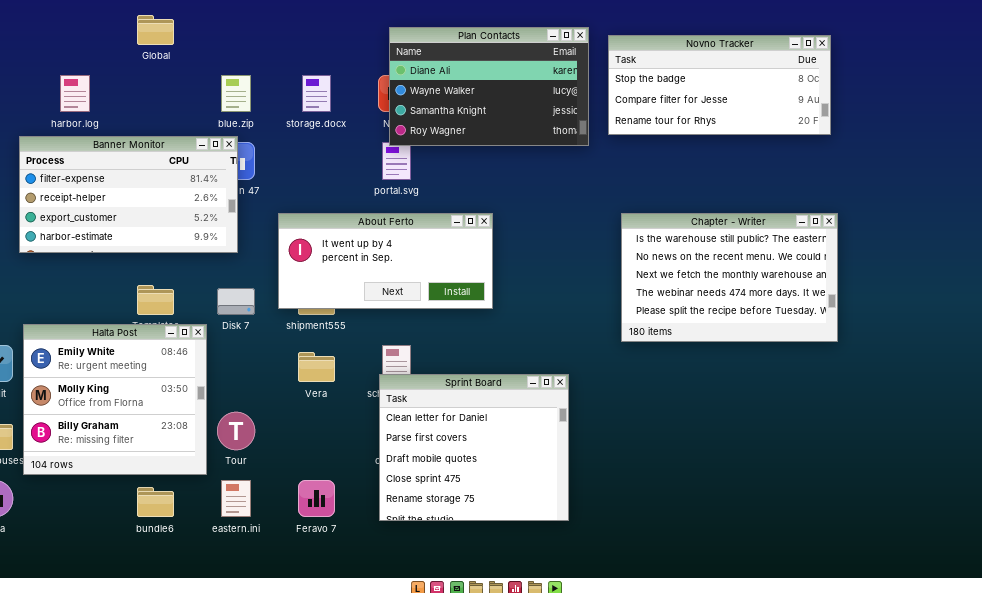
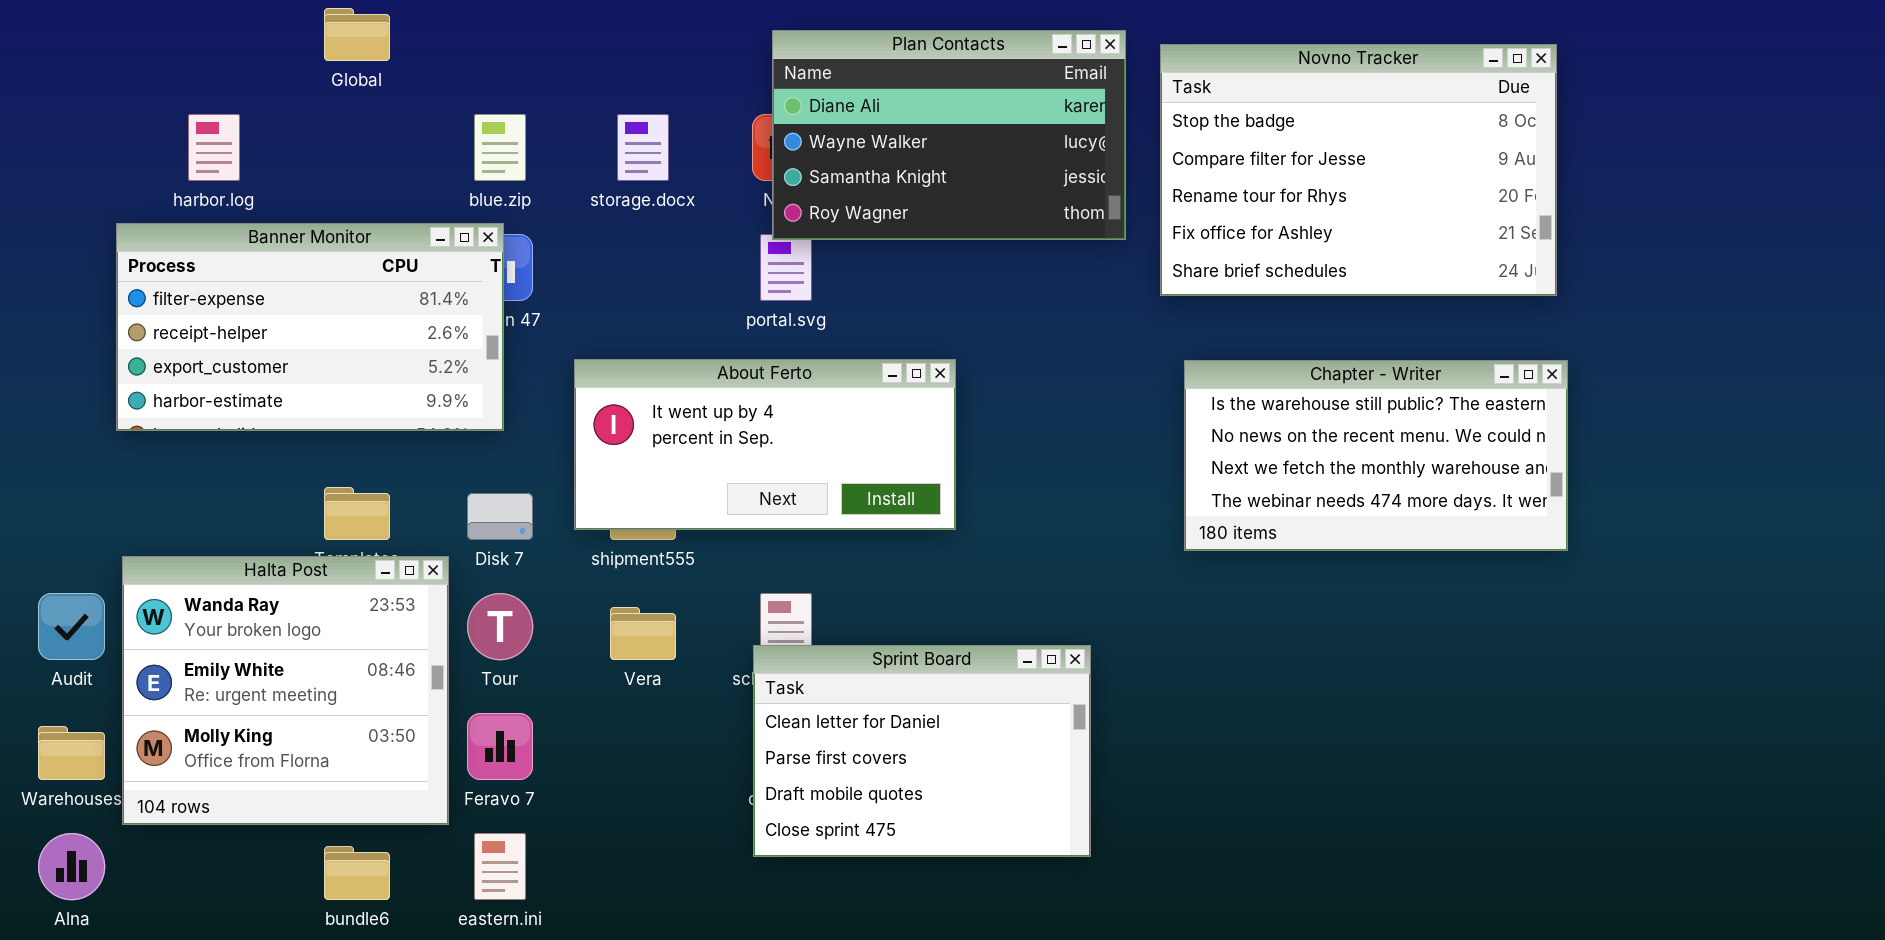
Novno Tracker: [608,35,831,135] -> [1160,44,1557,296], resized
Chapter - Writer: [621,213,838,342] -> [1184,360,1568,551], resized
Halta Post: [23,324,207,475] -> [122,556,449,825], scrolled up 1 row
Sprint Board: [379,374,569,521] -> [753,645,1091,857], resized
Tour: [217,412,255,450] -> [467,593,533,660], moved
Feravo 7: [298,480,335,517] -> [467,713,533,780], moved

